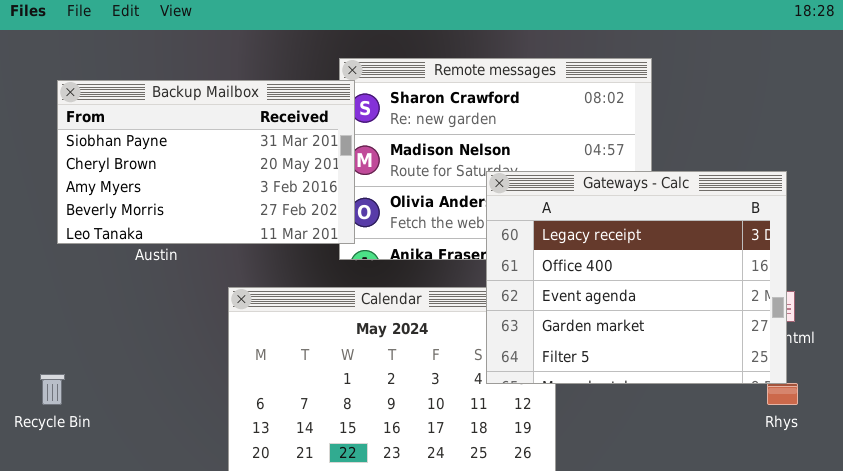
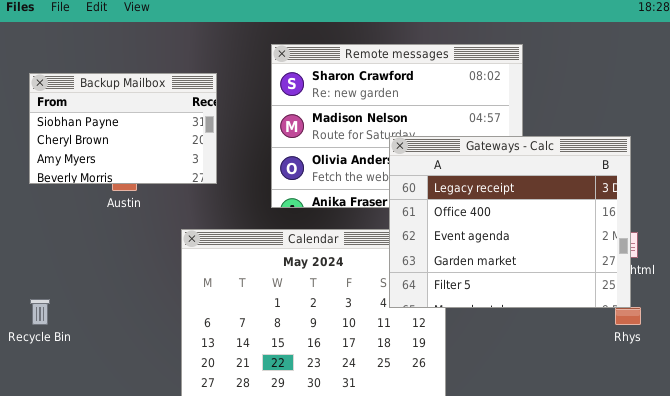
Backup Mailbox: [57,80,355,244] -> [29,73,217,184], moved, resized

